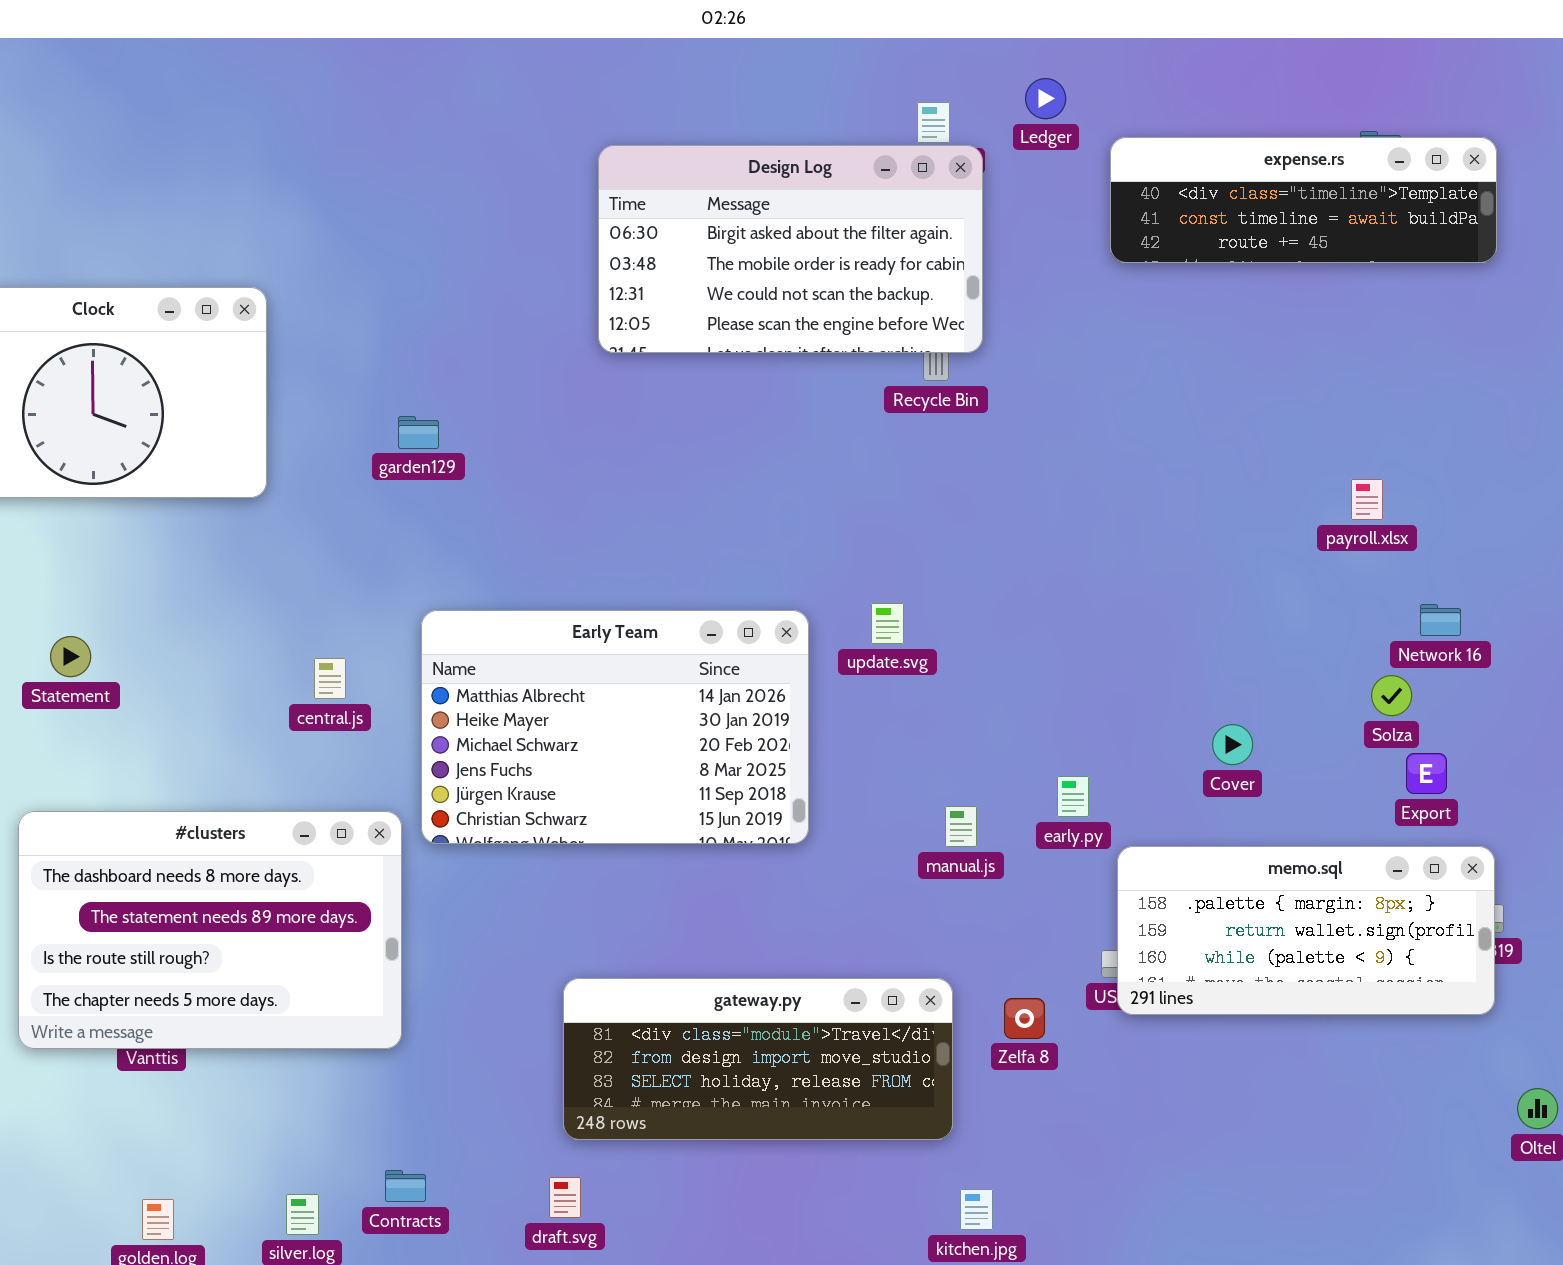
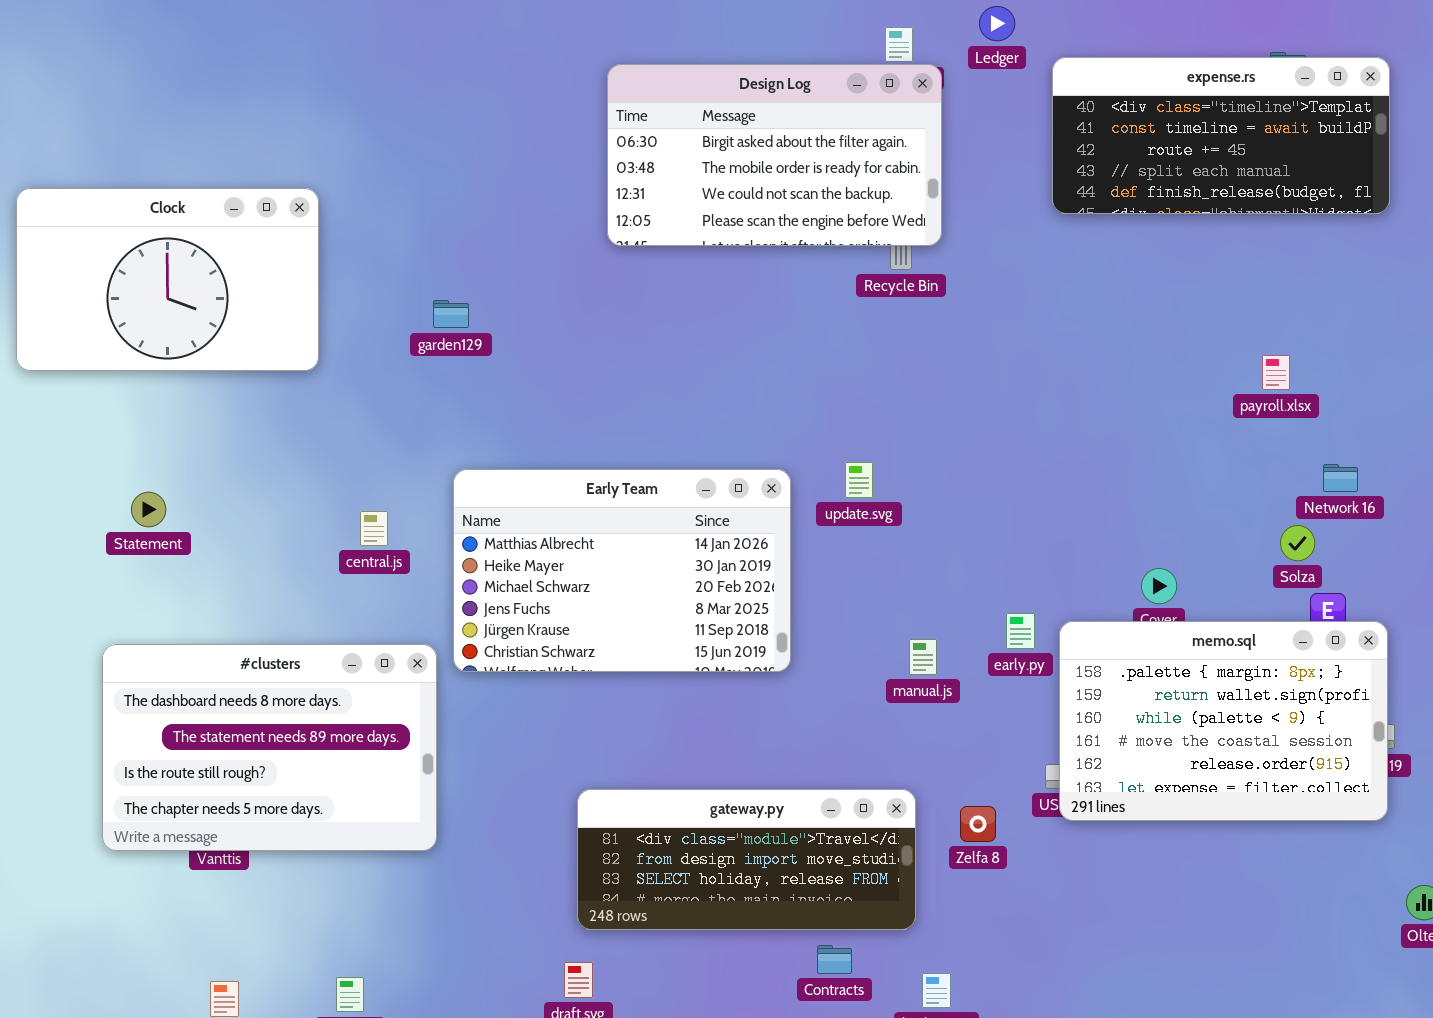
expense.rs: [1110,137,1497,263] -> [1052,57,1390,214], resized
memo.sql: [1117,846,1495,1015] -> [1059,621,1388,821], resized
Contracts: [385,1170,426,1202] -> [817,945,852,974], moved

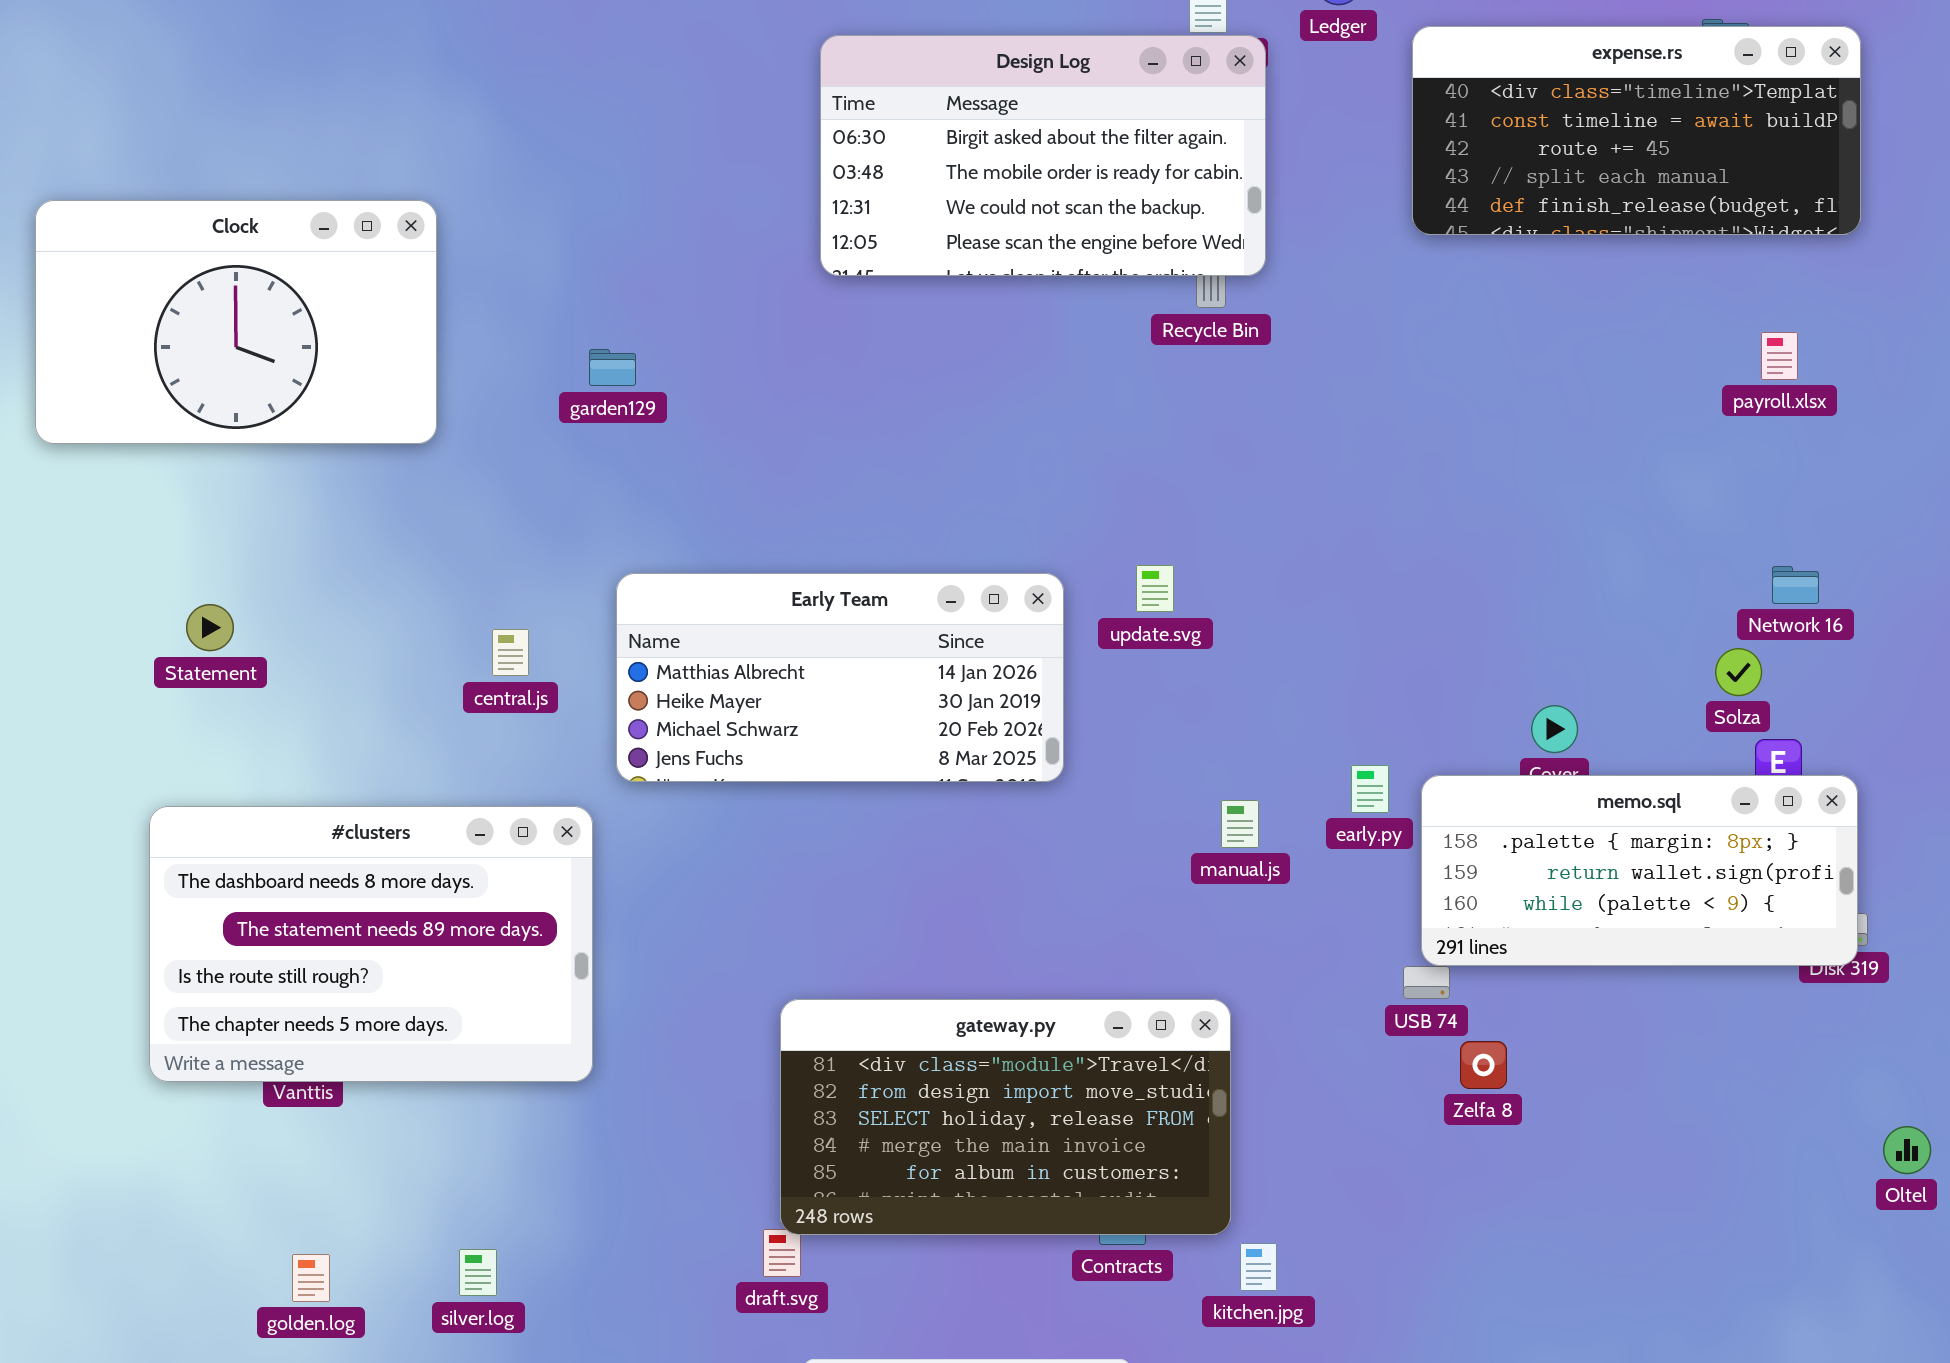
payroll.xlsx: [1262,355,1290,390] -> [1761,332,1798,380], moved
Early Team: [453,469,791,672] -> [616,573,1064,782], resized
memo.sql: [1059,621,1388,821] -> [1421,775,1858,966], resized
gateway.py: [577,789,916,930] -> [780,999,1231,1235], resized
Zelfa 8: [960,806,996,842] -> [1460,1041,1507,1089], moved

